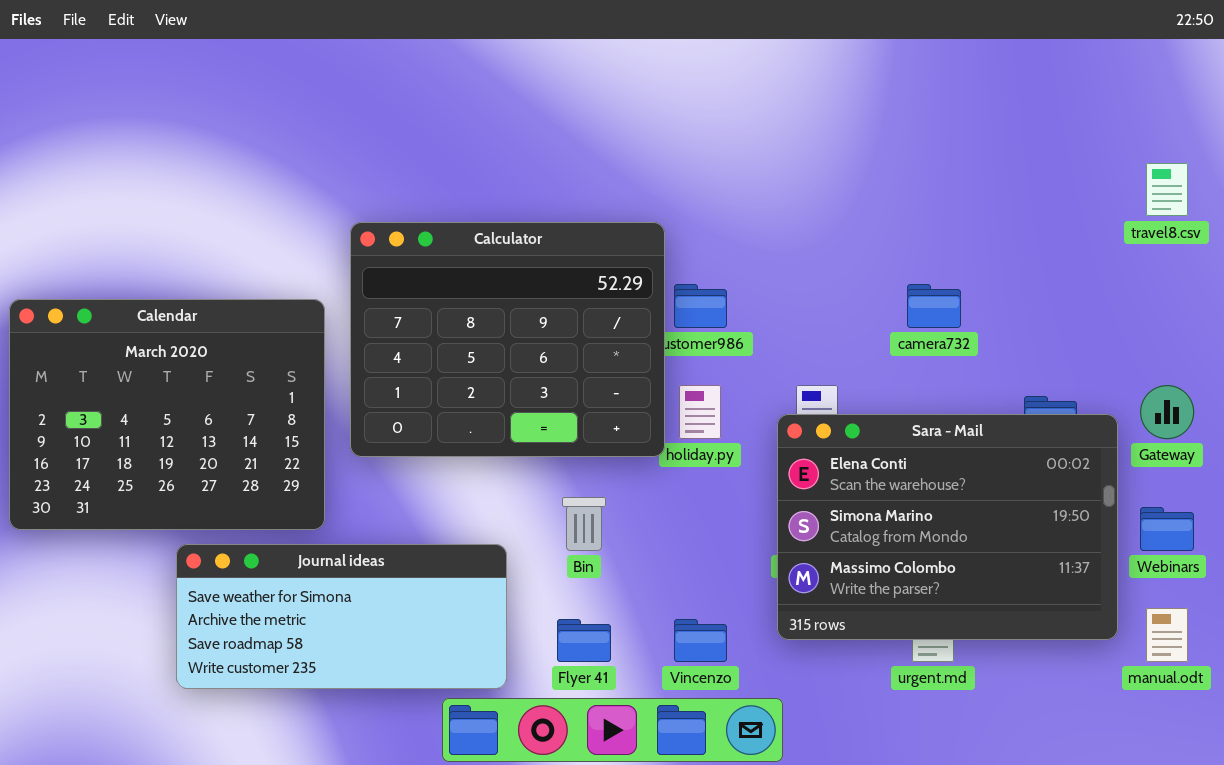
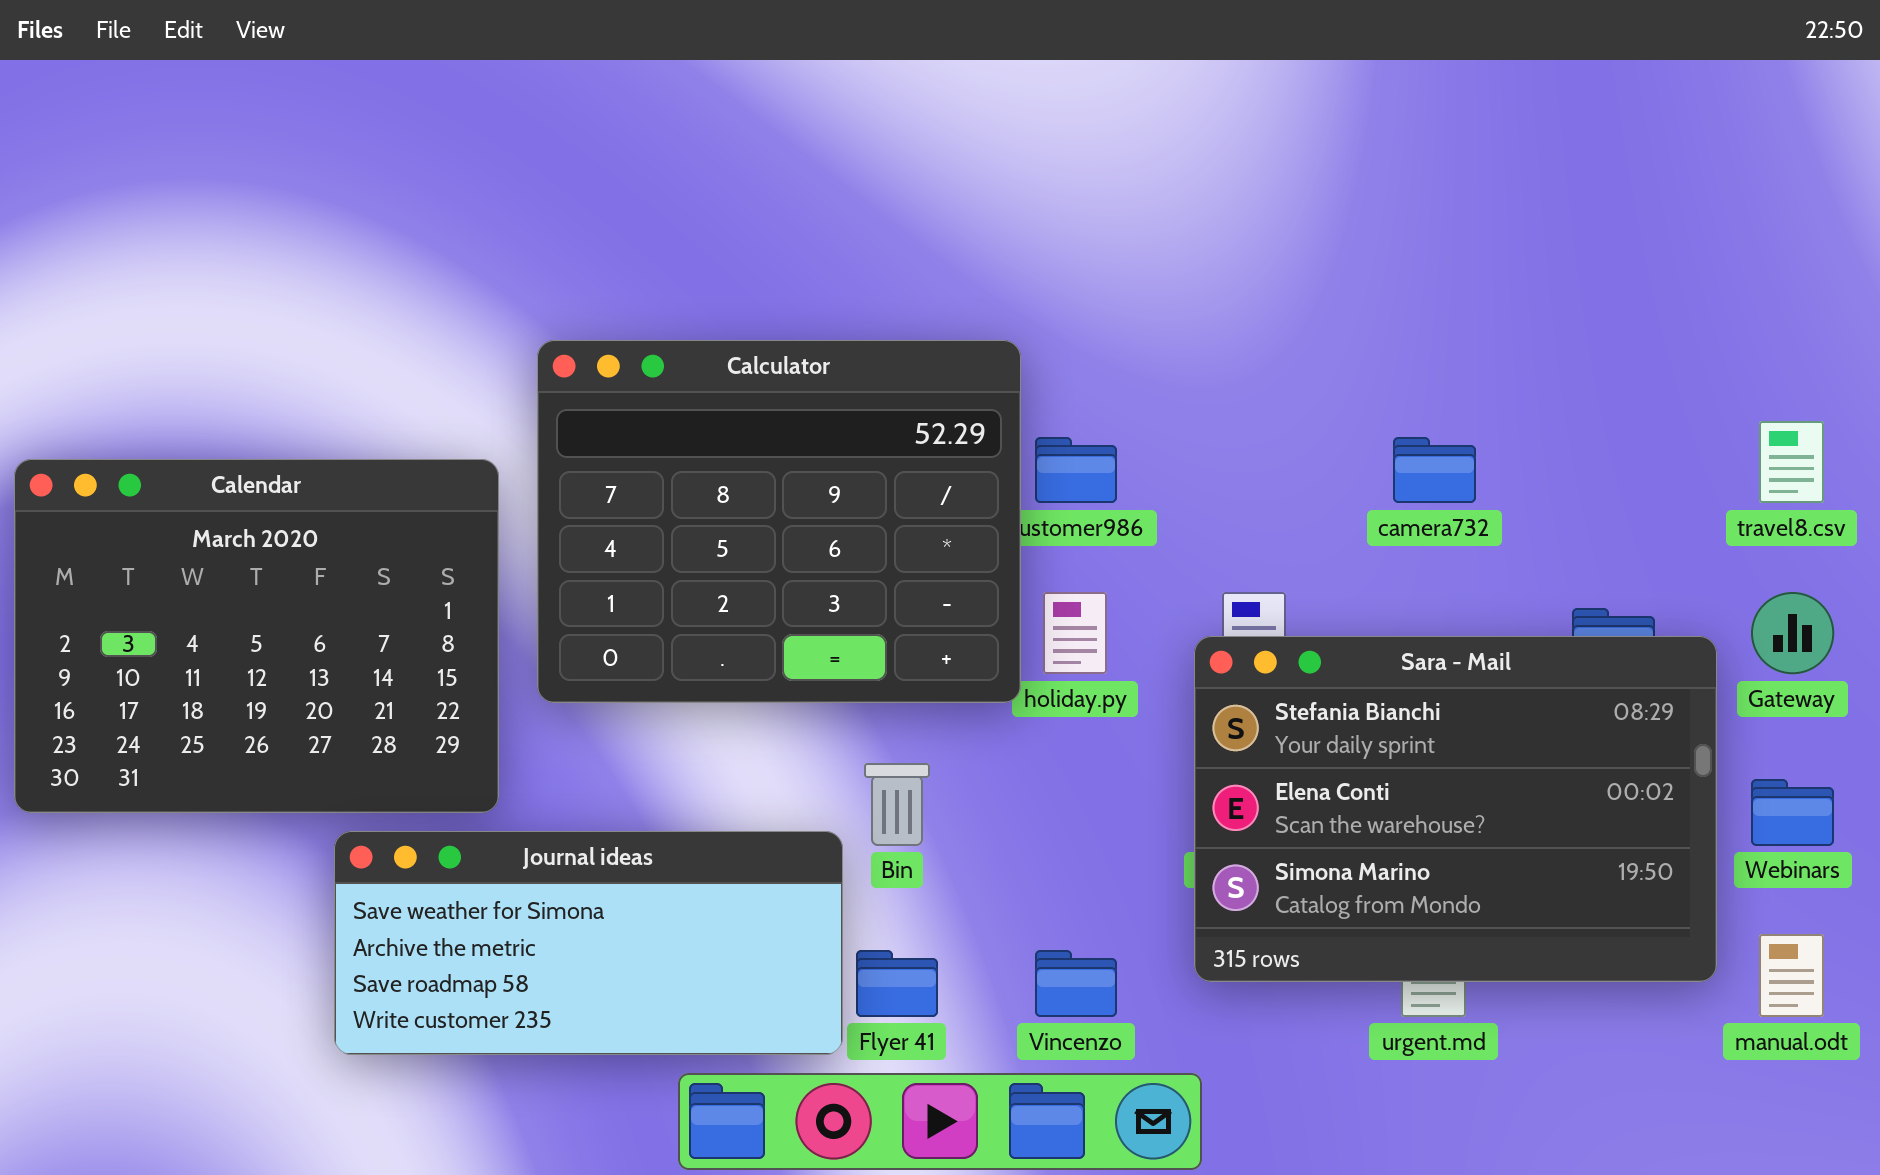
travel8.csv: [1146,163,1188,216] -> [1759,421,1824,503], moved
Sara - Mail: [777,414,1118,640] -> [1194,636,1717,982], scrolled up 1 row
Journal ideas: [176,544,507,689] -> [334,831,843,1055], moved

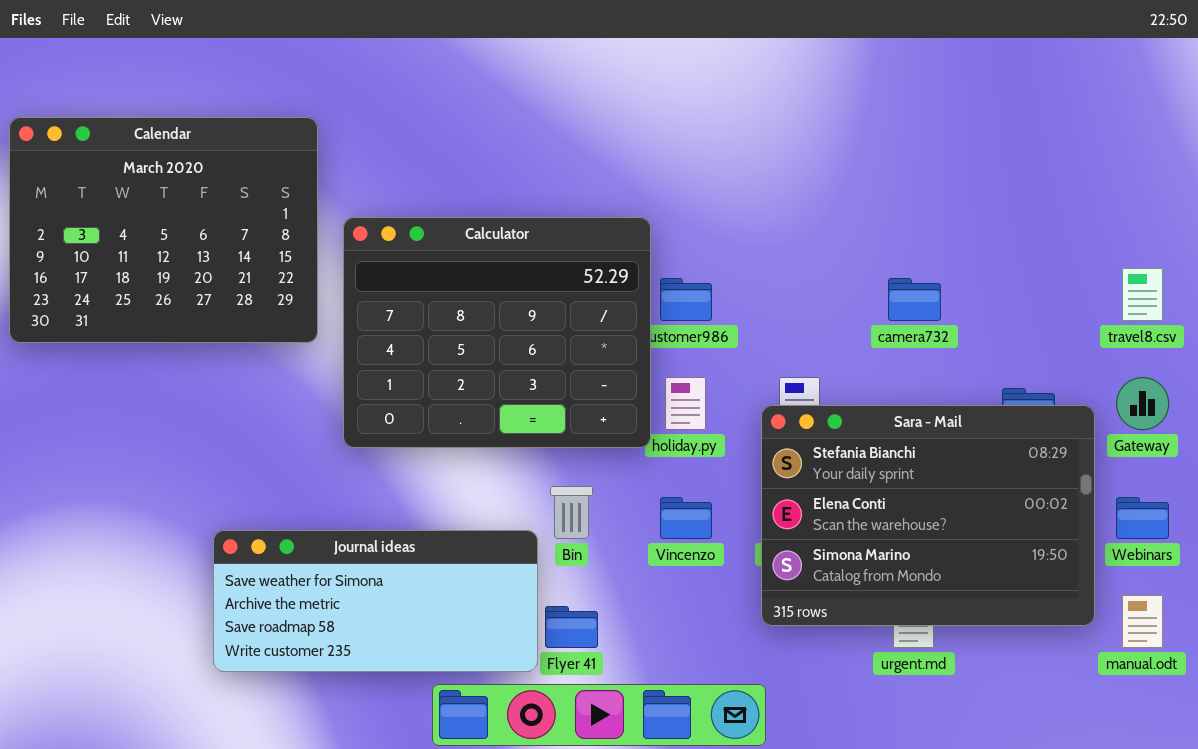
Calendar: [14,459,499,813] -> [9,117,318,343], moved
Vincenzo: [1035,950,1117,1017] -> [660,497,712,539], moved

